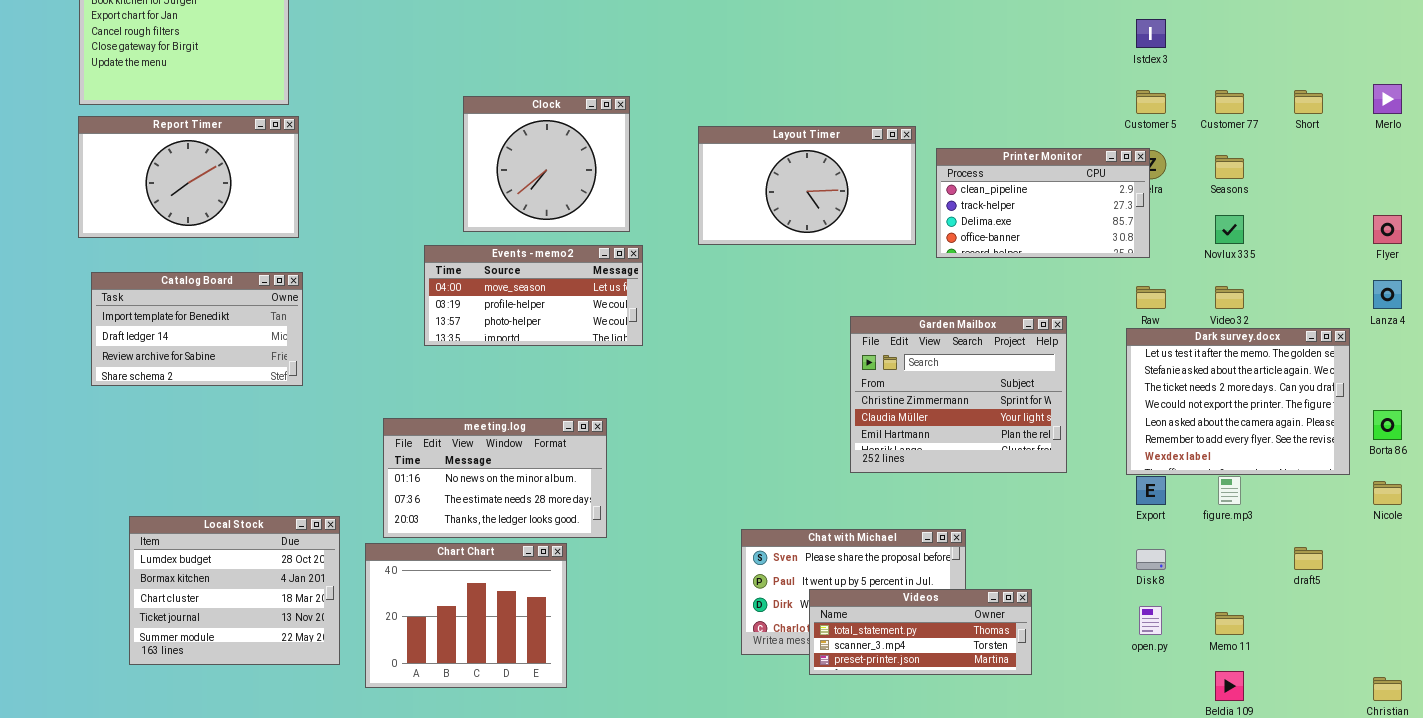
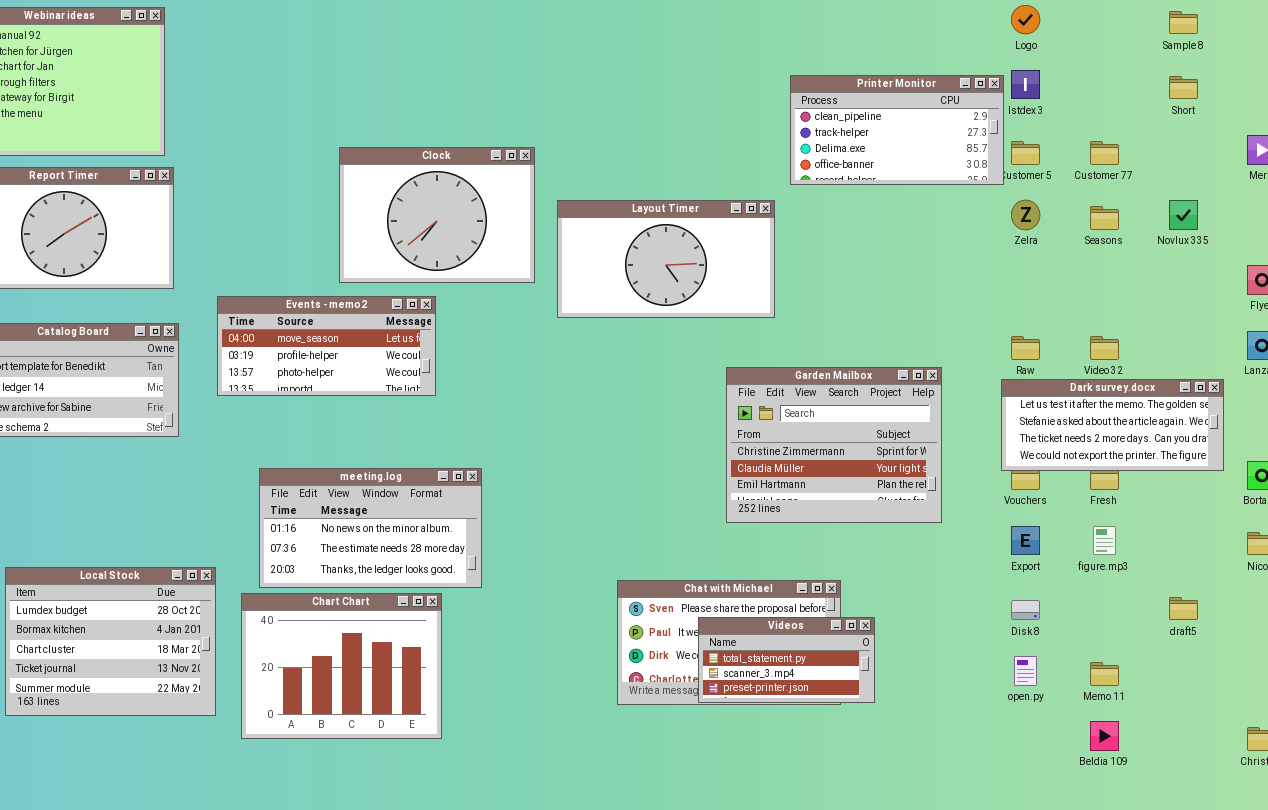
Short: [1294,90,1323,114] -> [1169,76,1198,99], moved
Clock: [463,96,630,232] -> [339,147,535,283], resized
Layout Timer: [698,126,916,245] -> [557,200,775,318], moved
Printer Monitor: [936,148,1150,258] -> [790,75,1004,185], moved
Novlux 335: [1215,215,1244,244] -> [1169,200,1198,230], moved
Events - memo2: [424,245,643,346] -> [217,296,436,396], moved
Dark survey.docx: [1126,328,1350,475] -> [1001,379,1224,471], resized
Videos: [809,589,1032,675] -> [698,617,875,703], moved, resized

